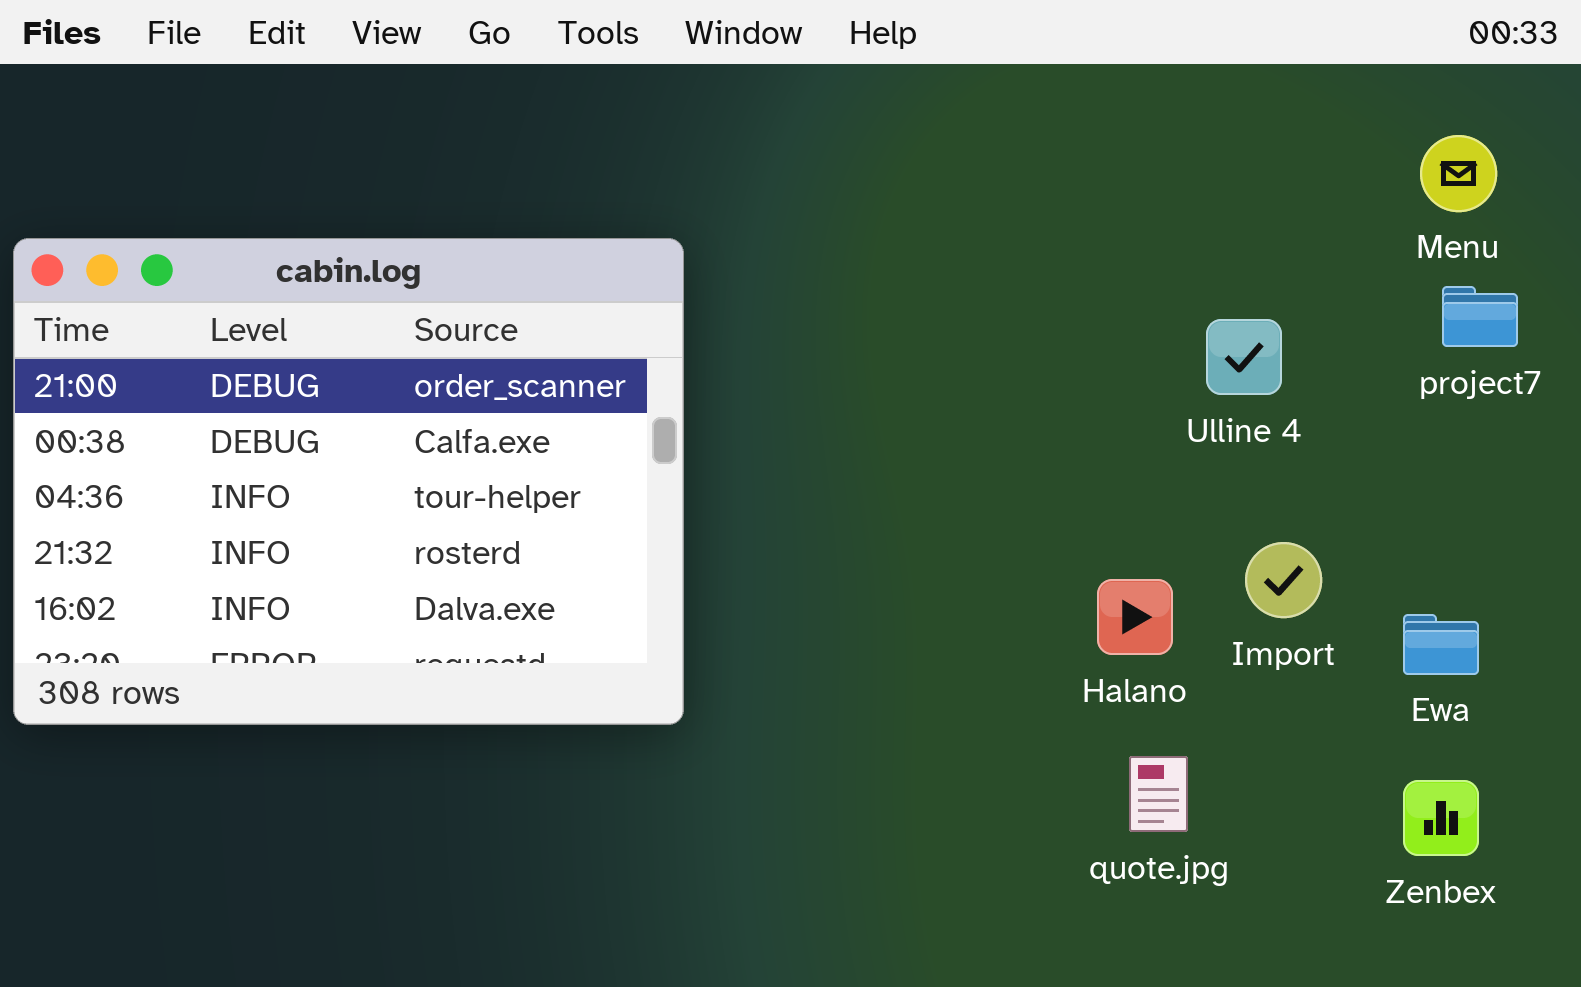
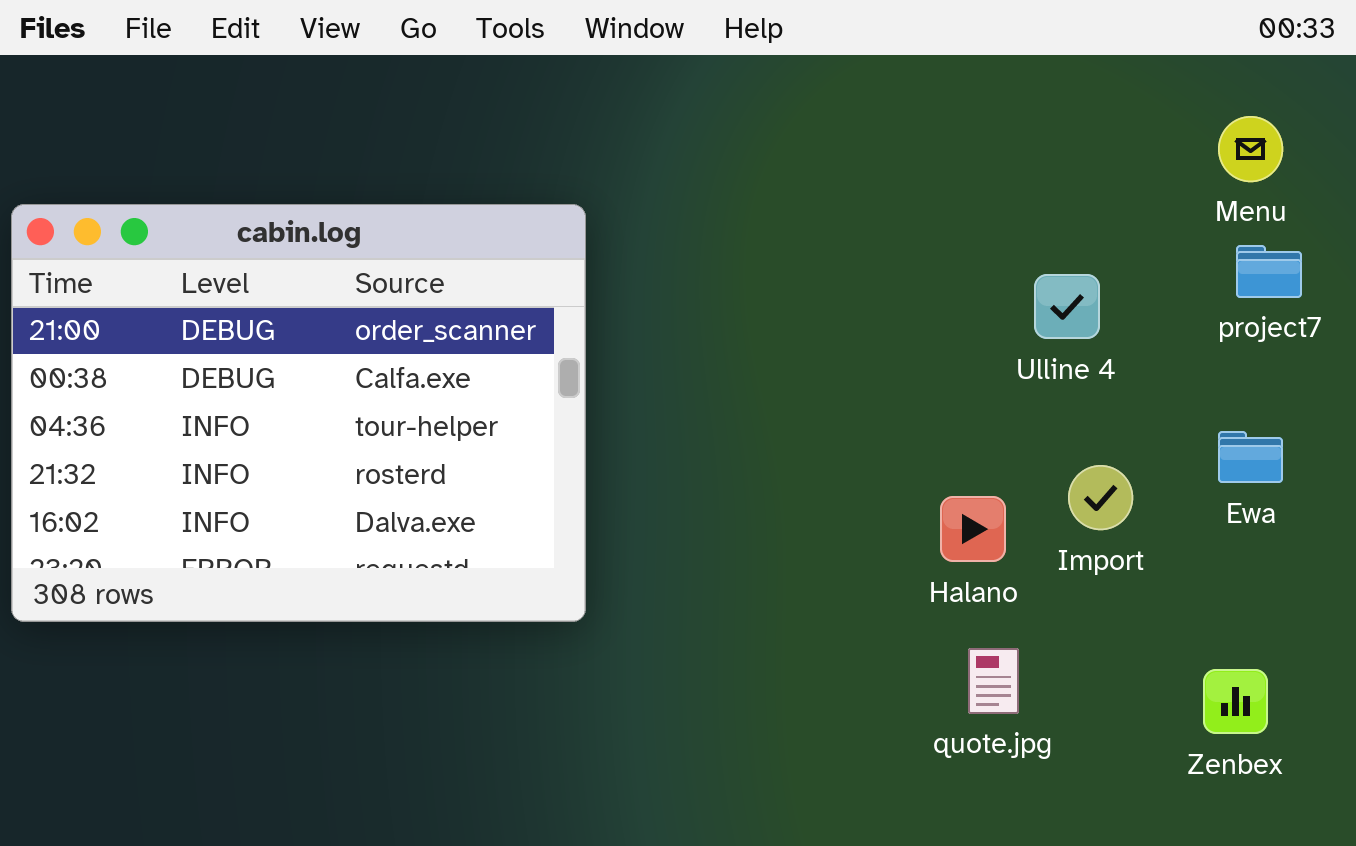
Ewa: [1403,614,1479,675] -> [1218,431,1283,483], moved

